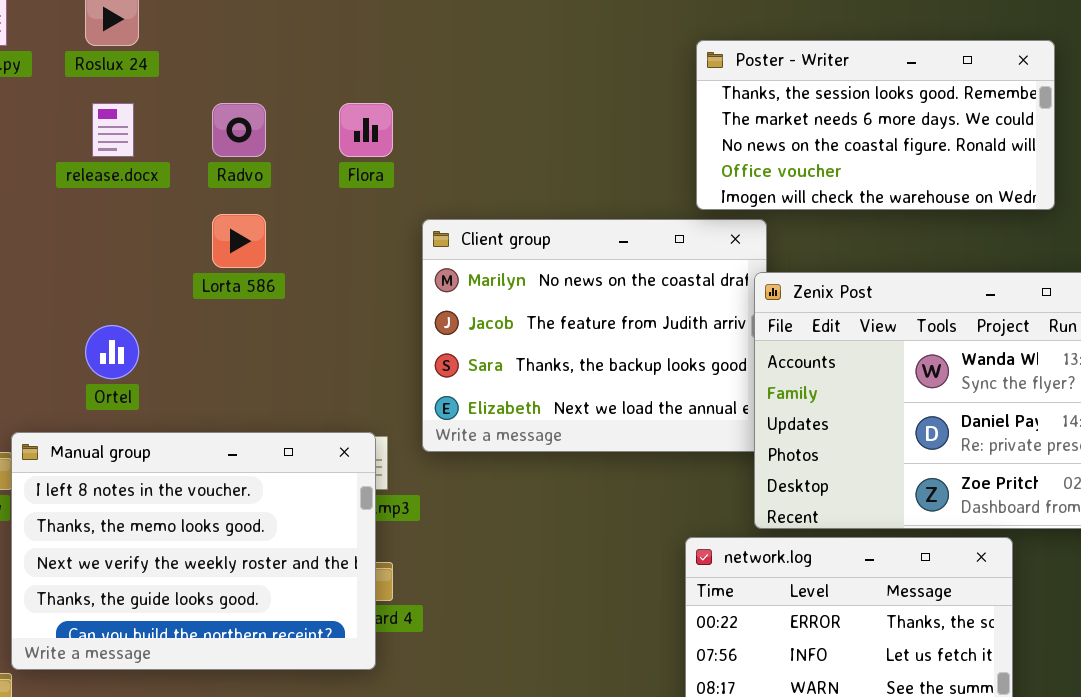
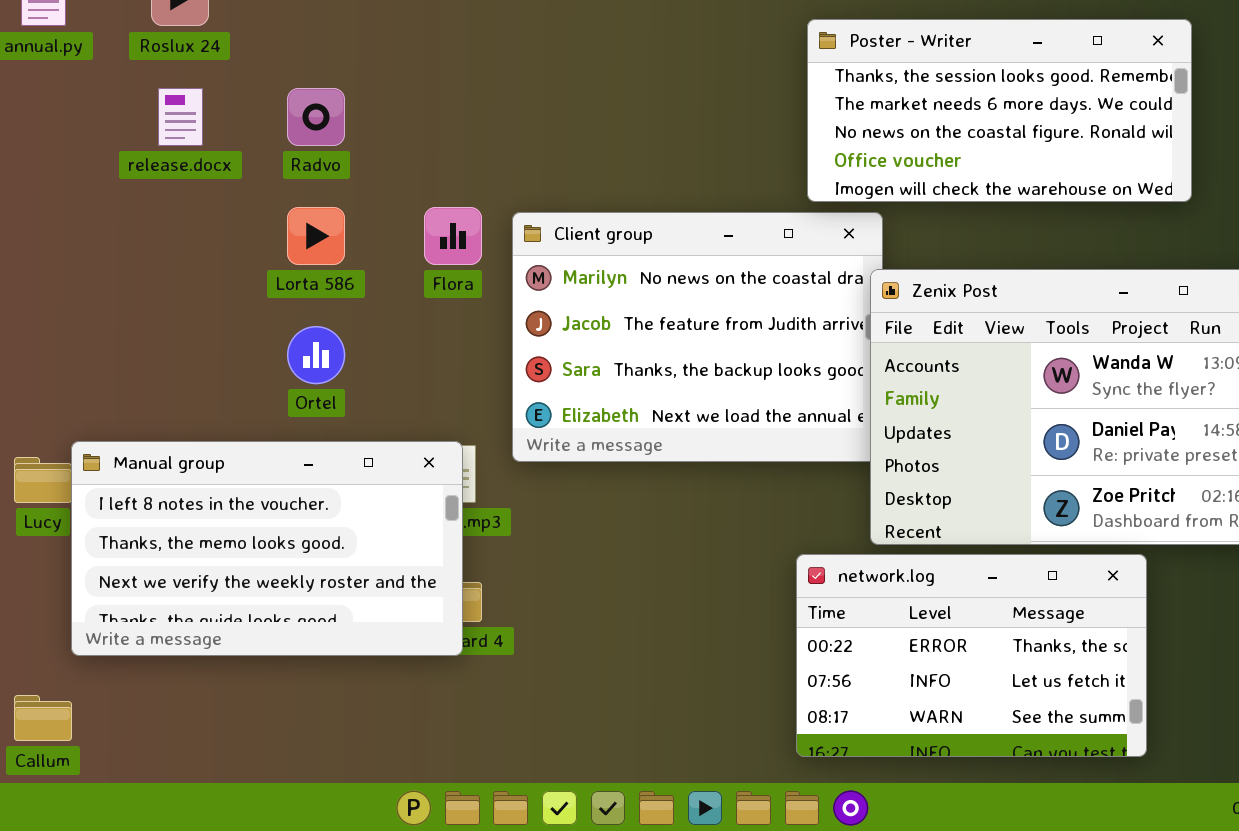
Flora: [339,103,393,157] -> [424,207,482,265], moved
Ortel: [85,325,139,379] -> [287,326,345,384], moved
Manual group: [11,432,376,670] -> [71,441,463,656], resized

